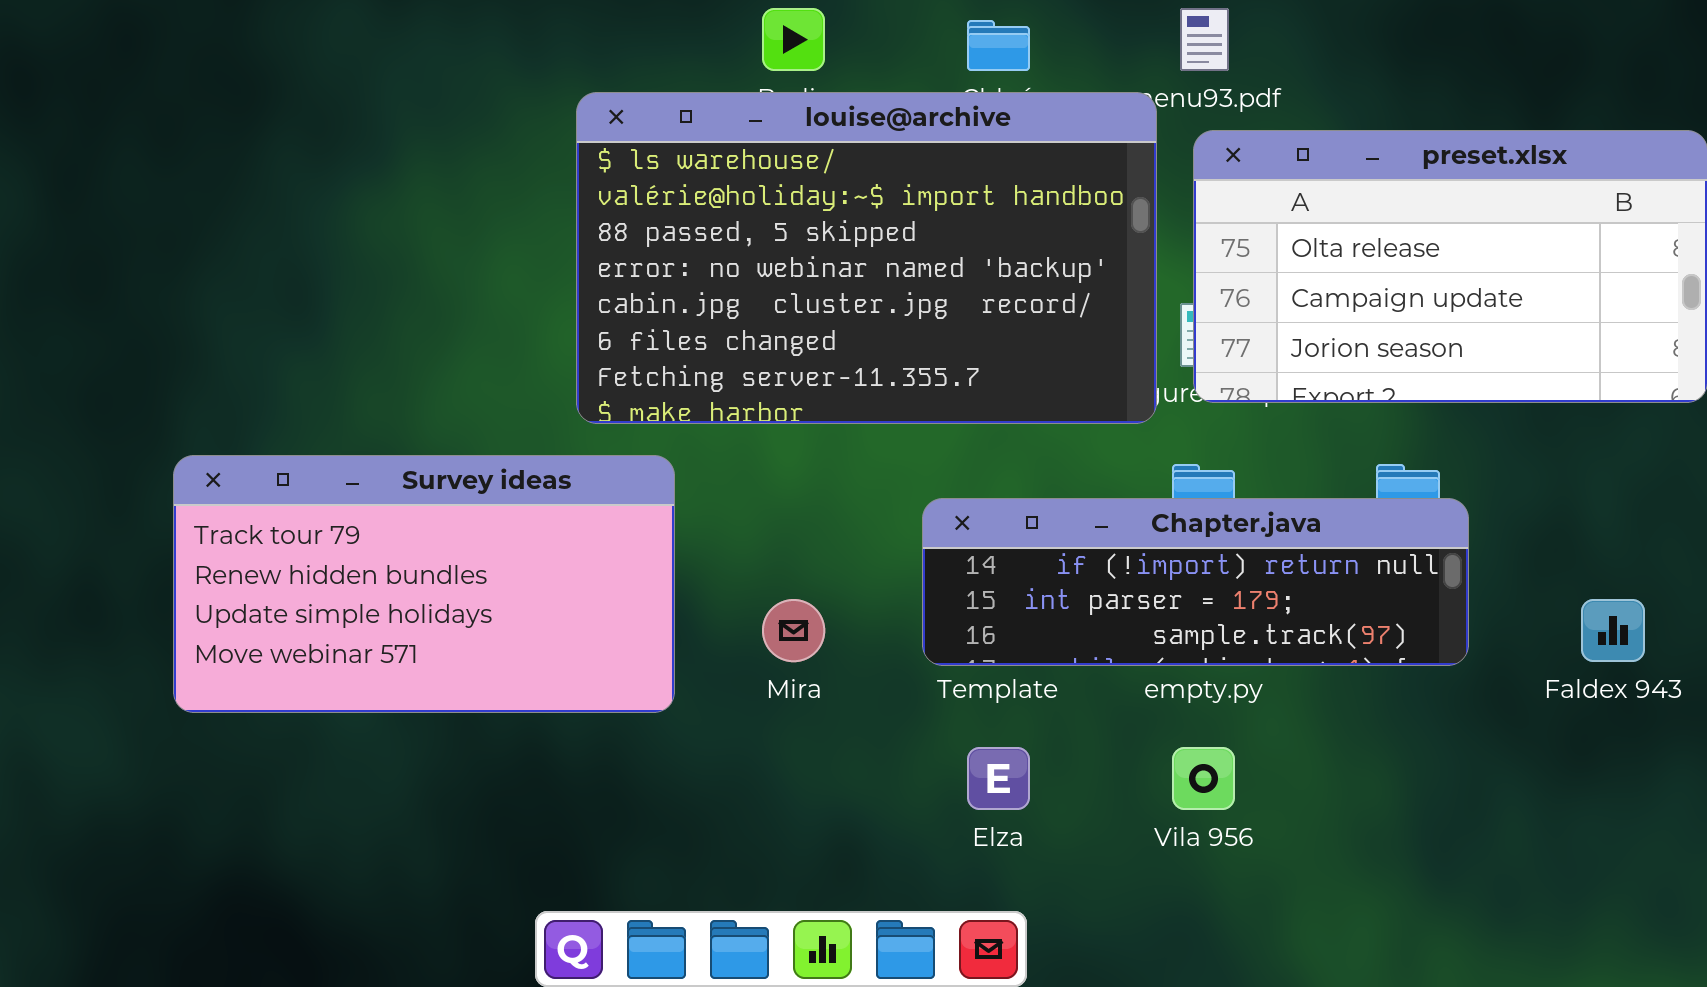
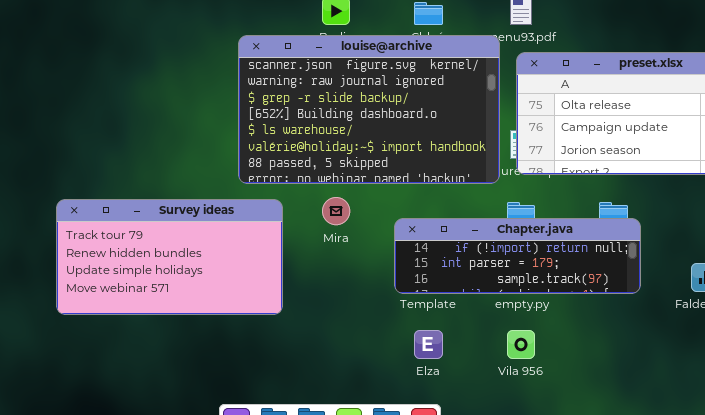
louise@archive: [576,92,1157,424] -> [238,35,500,184], scrolled up 4 rows
Mira: [762,599,825,662] -> [322,197,350,225], moved

